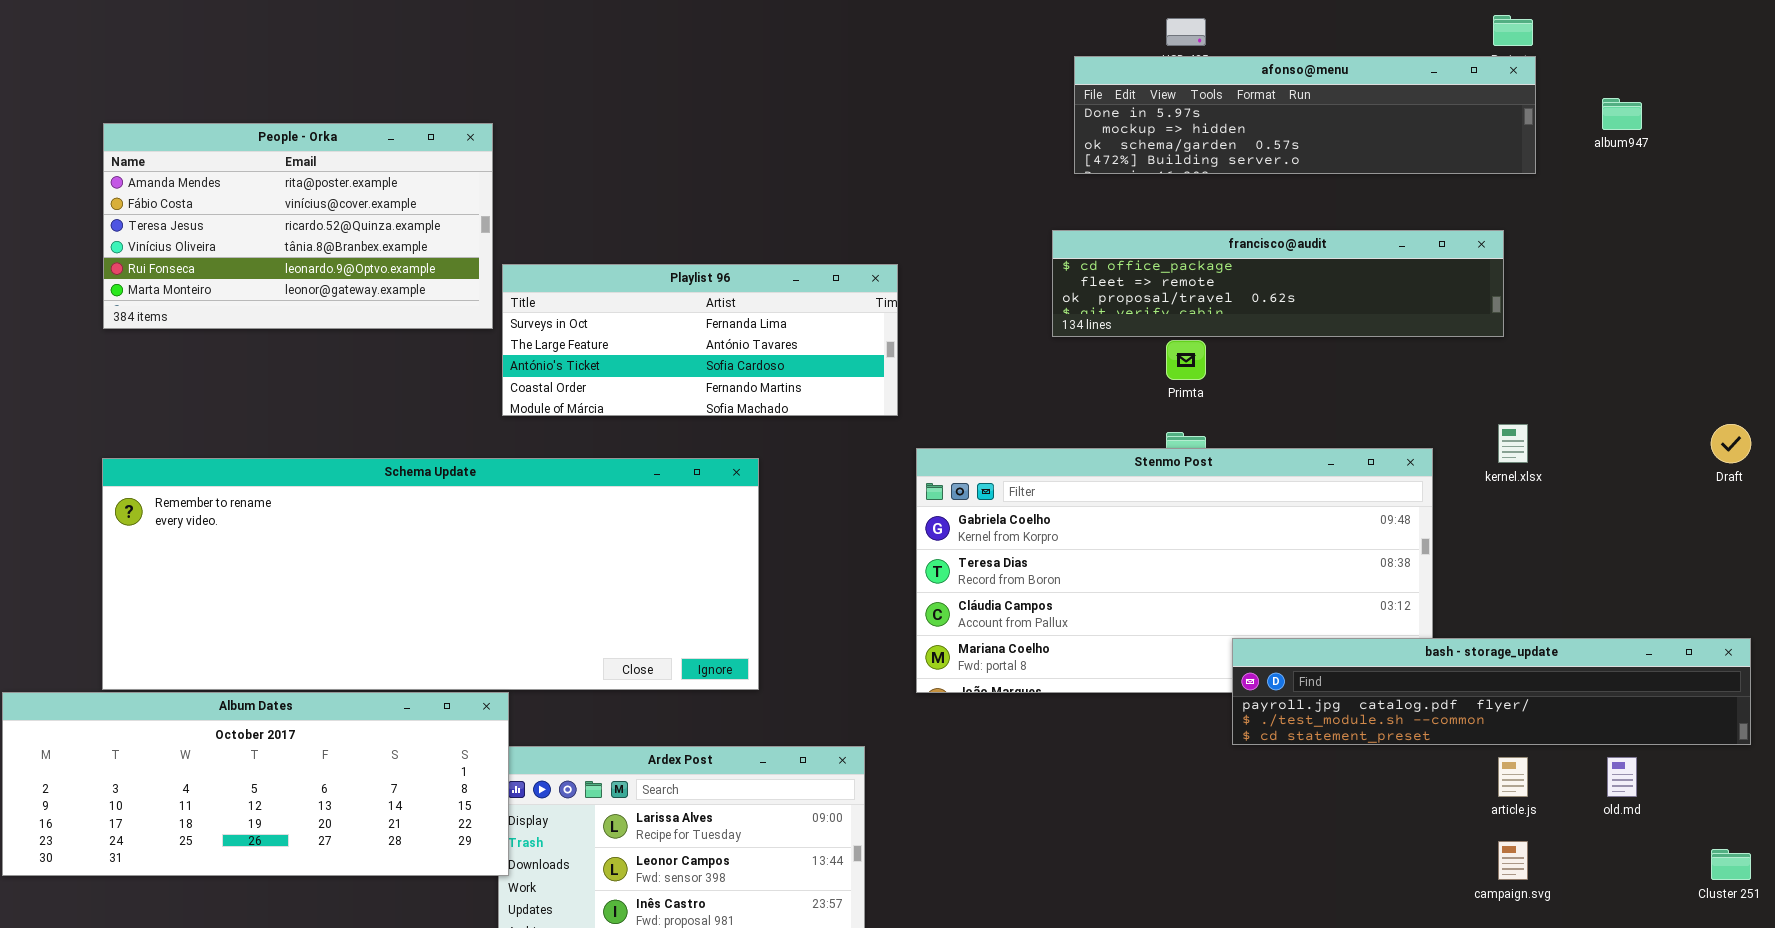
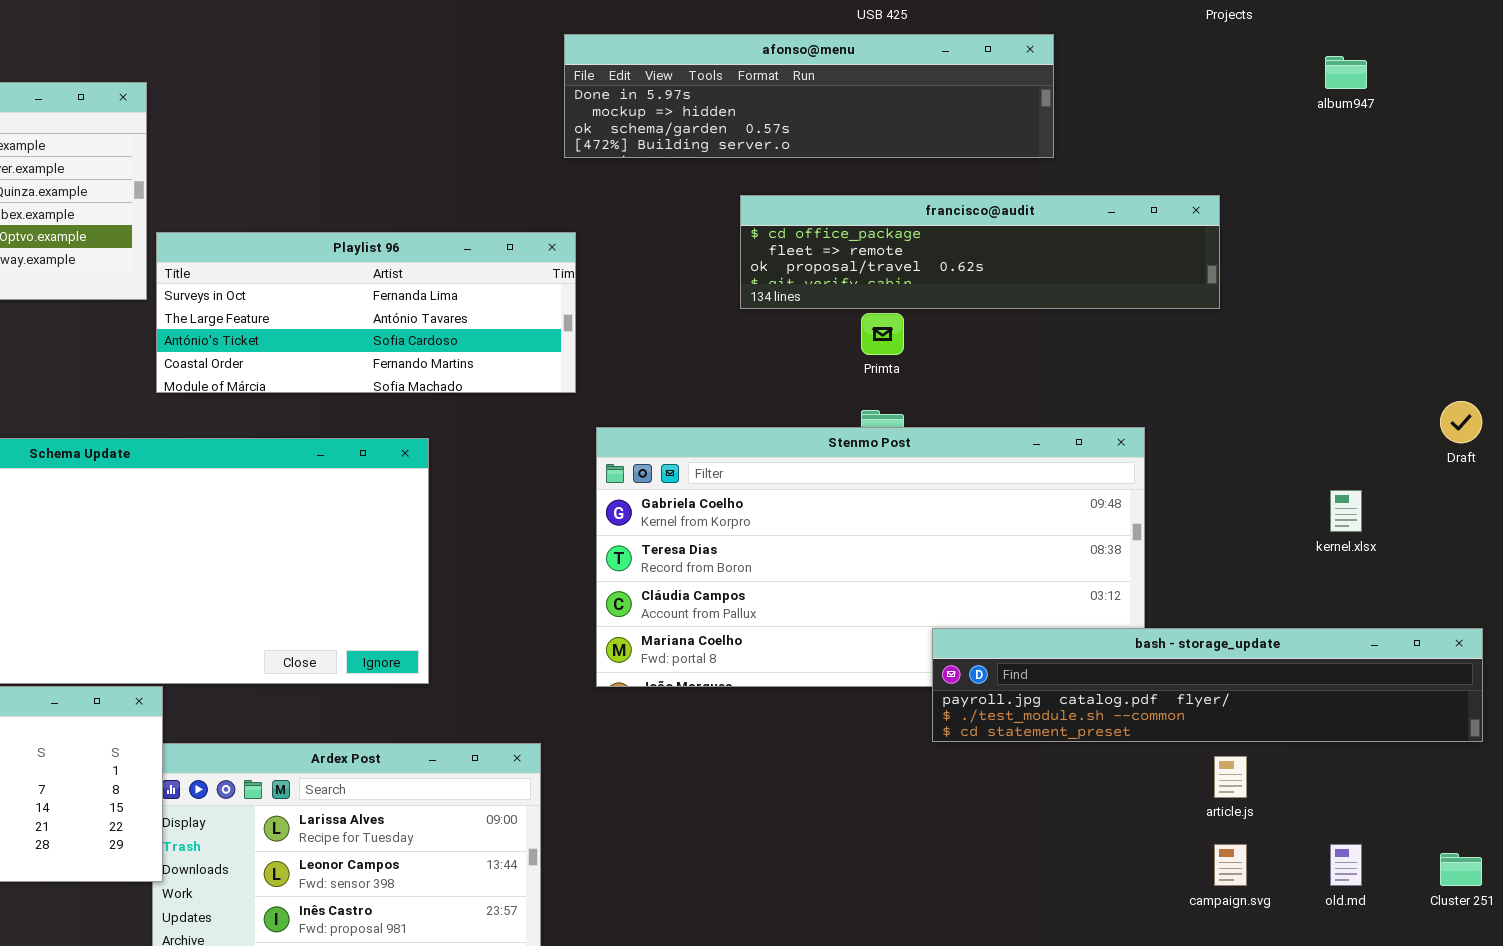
afonso@menu: [1074,56,1536,174] -> [564,34,1054,158], moved
kernel.xlsx: [1498,424,1528,463] -> [1330,490,1362,532], moved
old.md: [1607,757,1637,797] -> [1330,844,1362,886], moved

